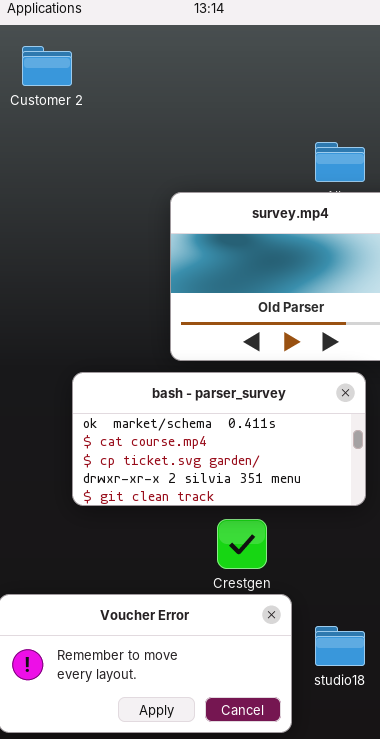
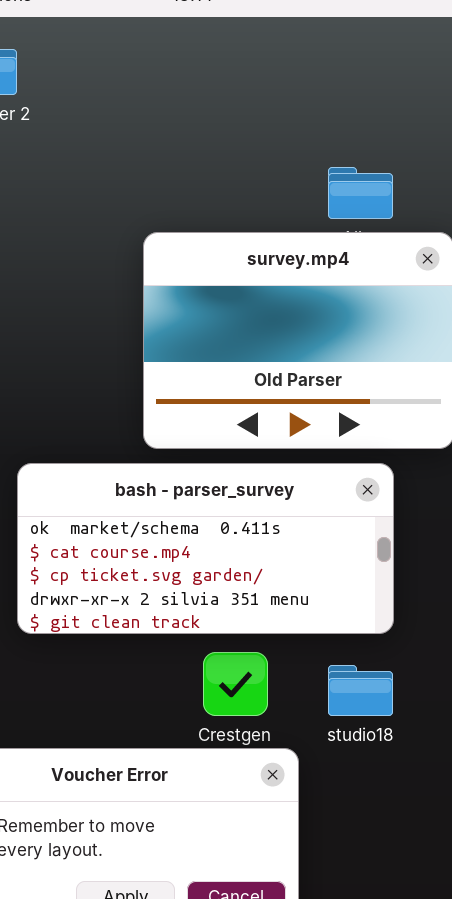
studio18: [315,626,365,666] -> [328,665,393,716], moved

